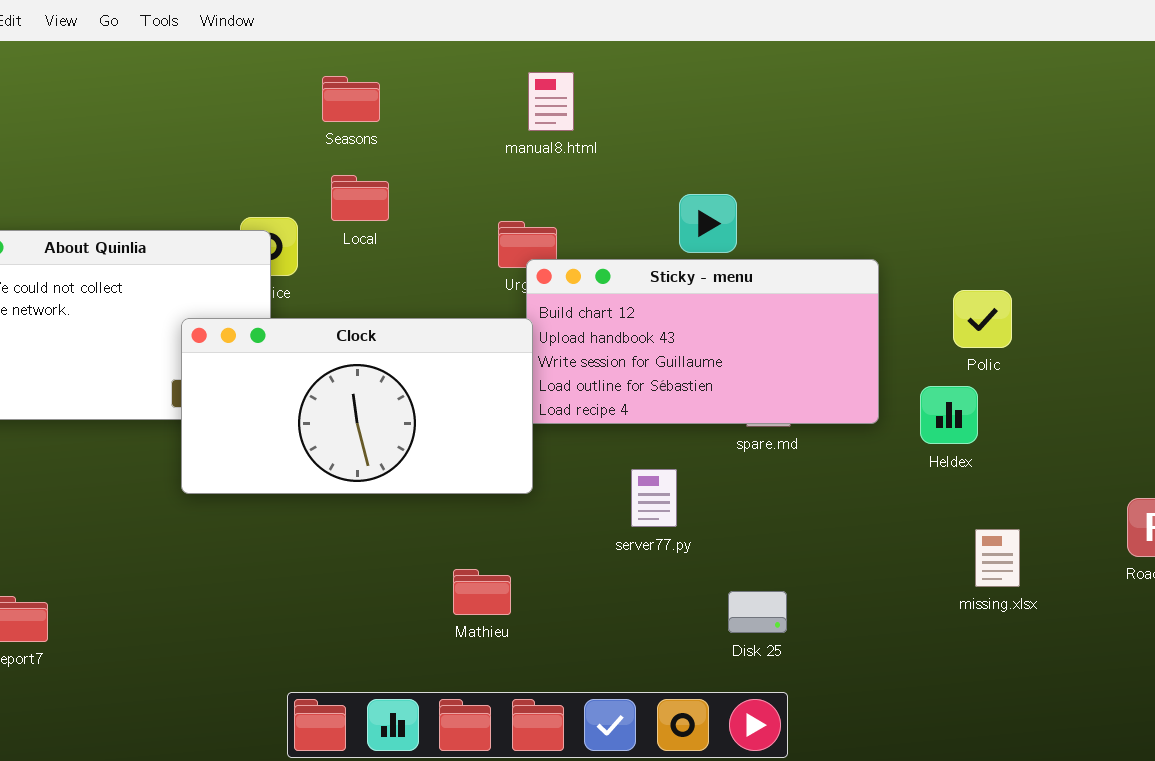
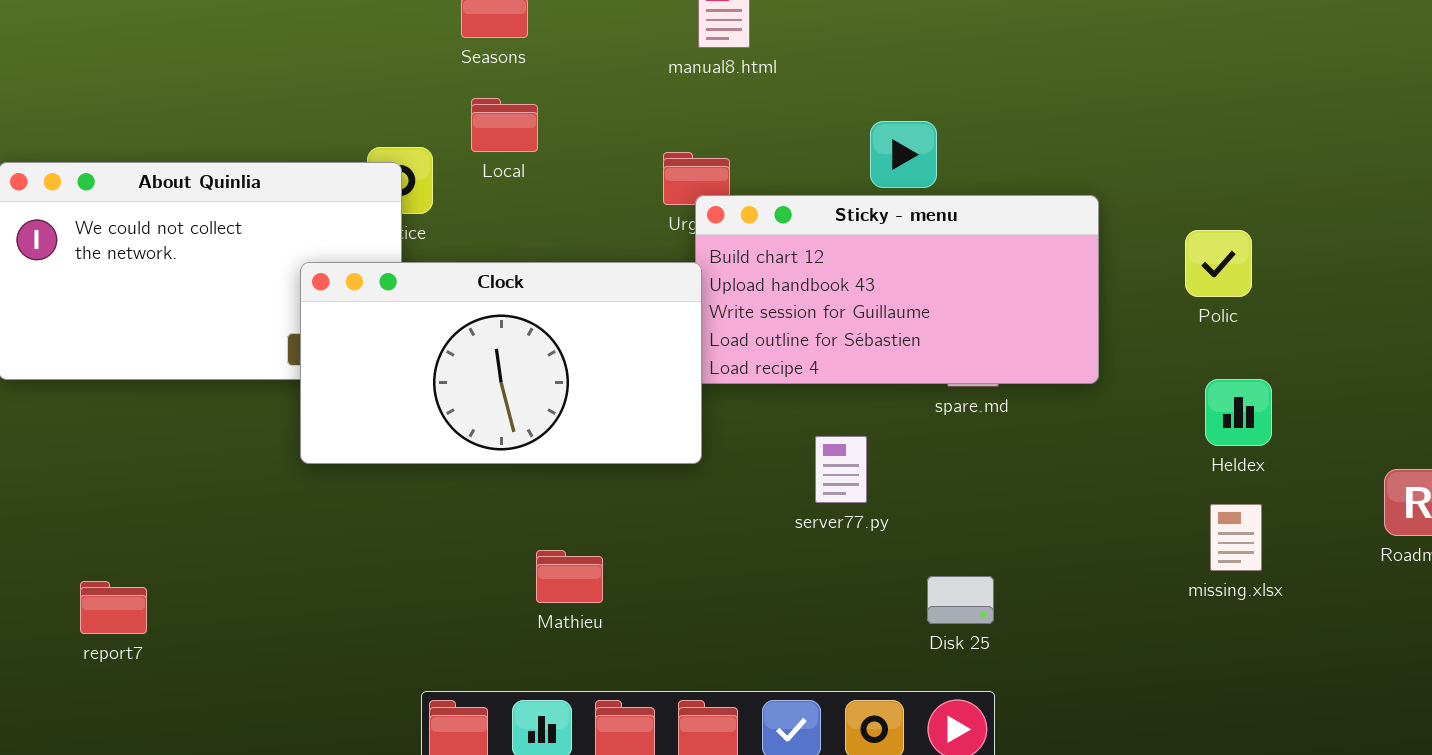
Heldex: [920,386,978,444] -> [1205,379,1272,446], moved
Mathieu: [453,569,511,615] -> [536,550,603,603], moved

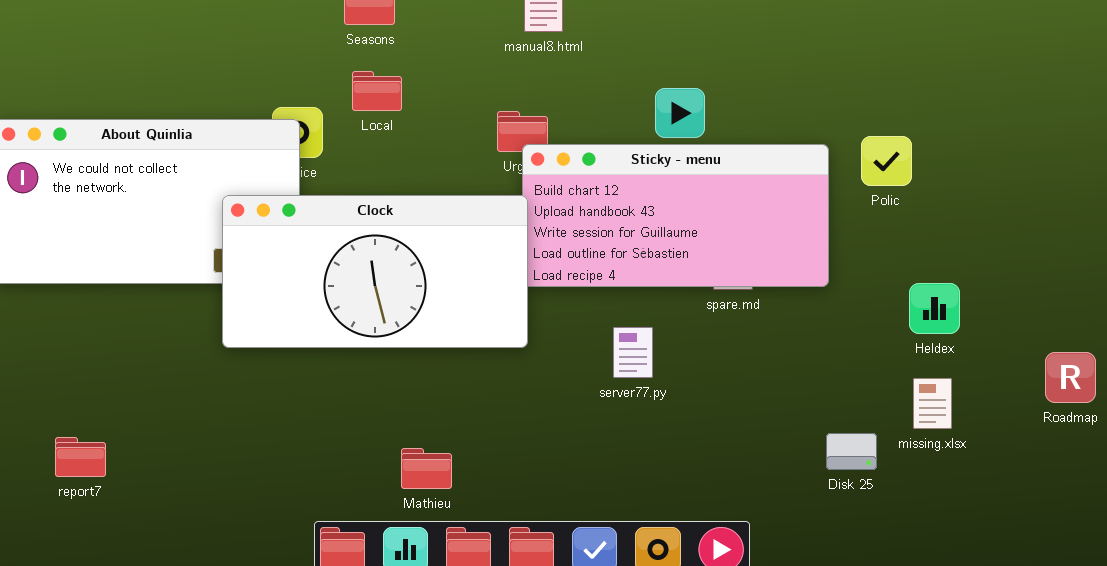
Polic: [1185,230,1252,297] -> [861,136,912,186], moved
Mathieu: [536,550,603,603] -> [401,448,452,489], moved
Disk 25: [927,576,994,624] -> [826,433,877,470], moved

